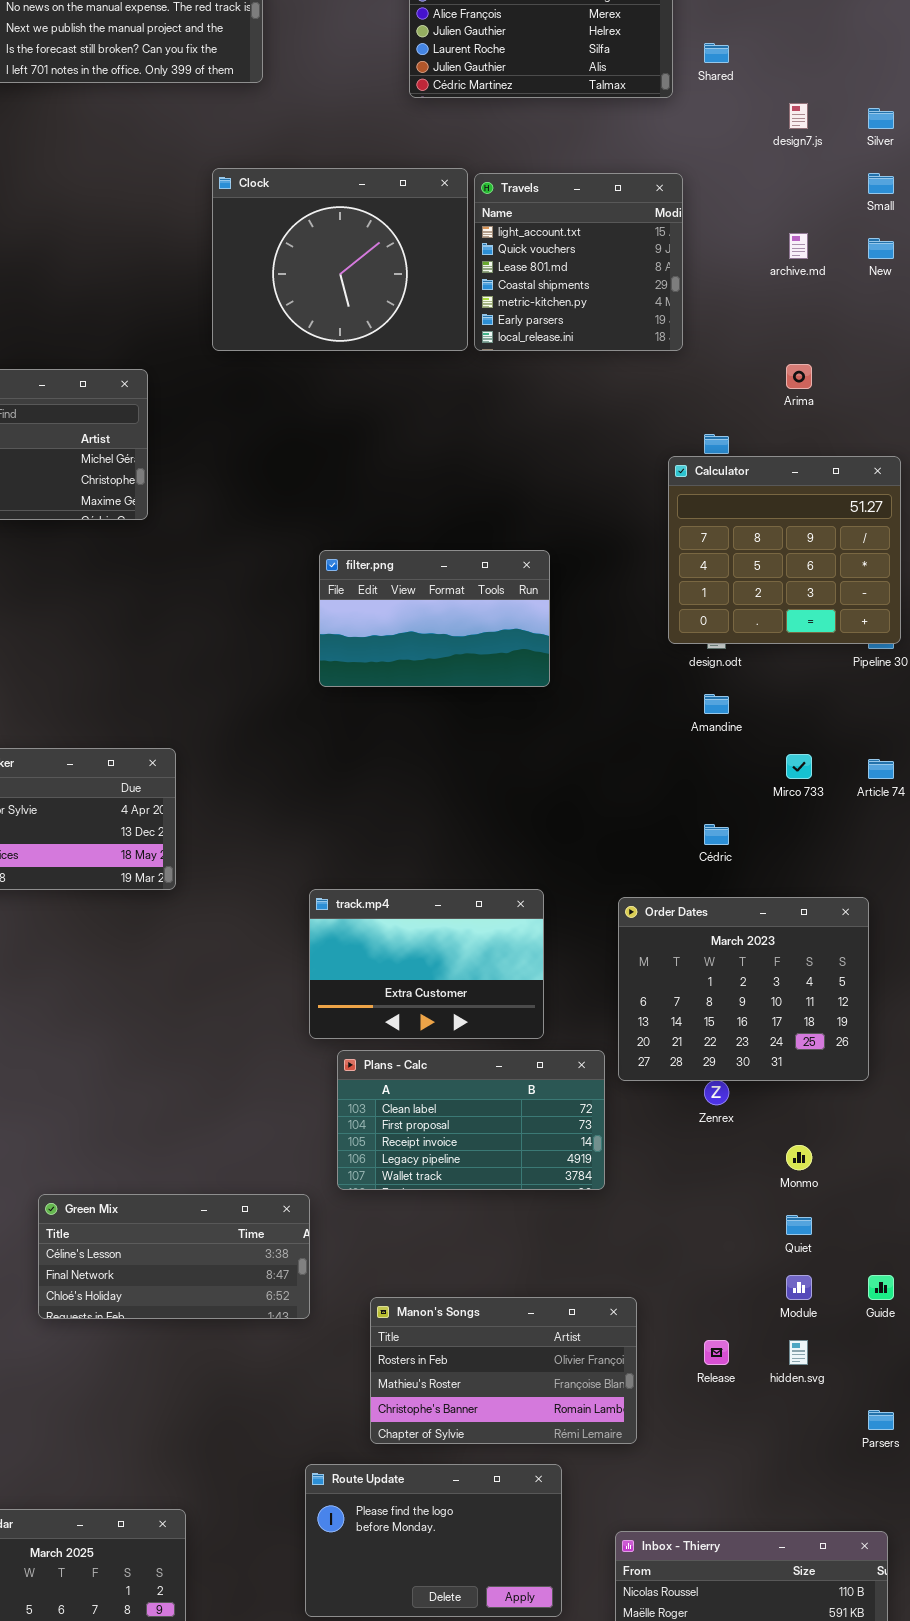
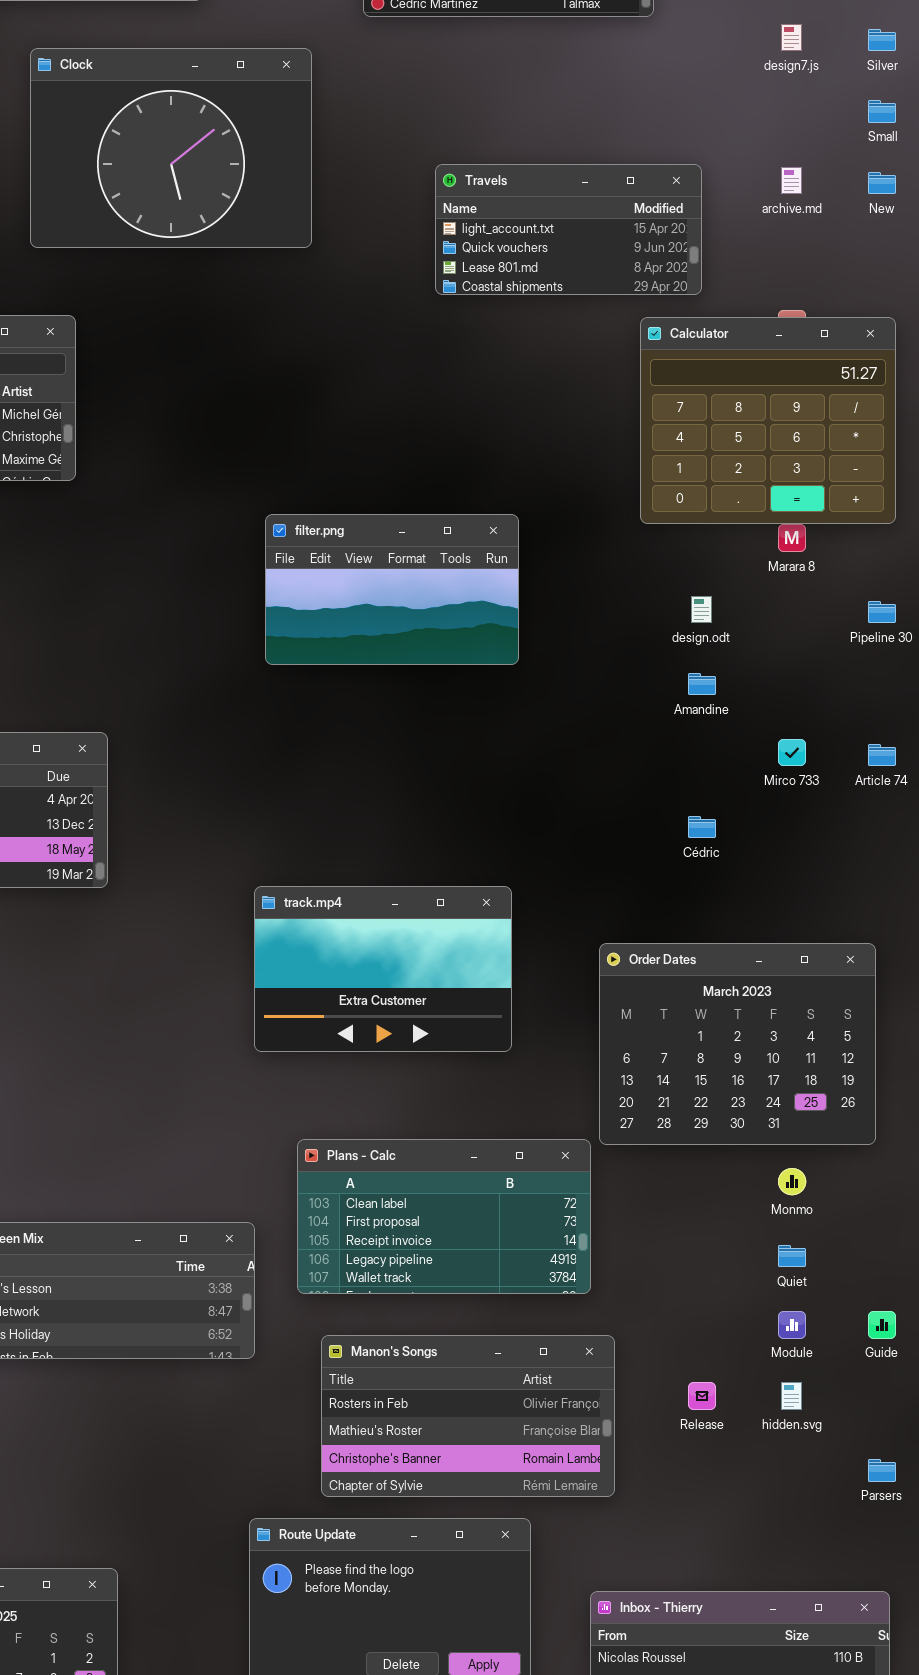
Clock: [212,168,468,351] -> [30,48,312,248], moved
Travels: [474,173,683,351] -> [435,164,702,295], resized
Calculator: [668,456,901,644] -> [640,317,896,524], moved
Order Dates: [618,897,869,1081] -> [599,943,876,1145], moved
Plans - Calc: [337,1050,605,1190] -> [297,1139,591,1294], moved

